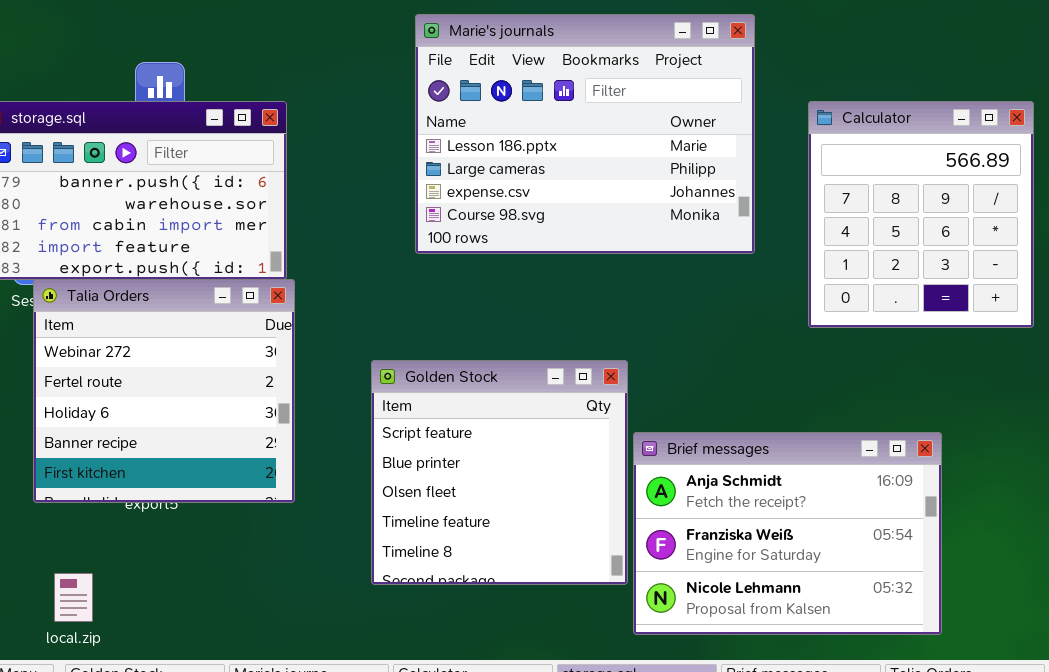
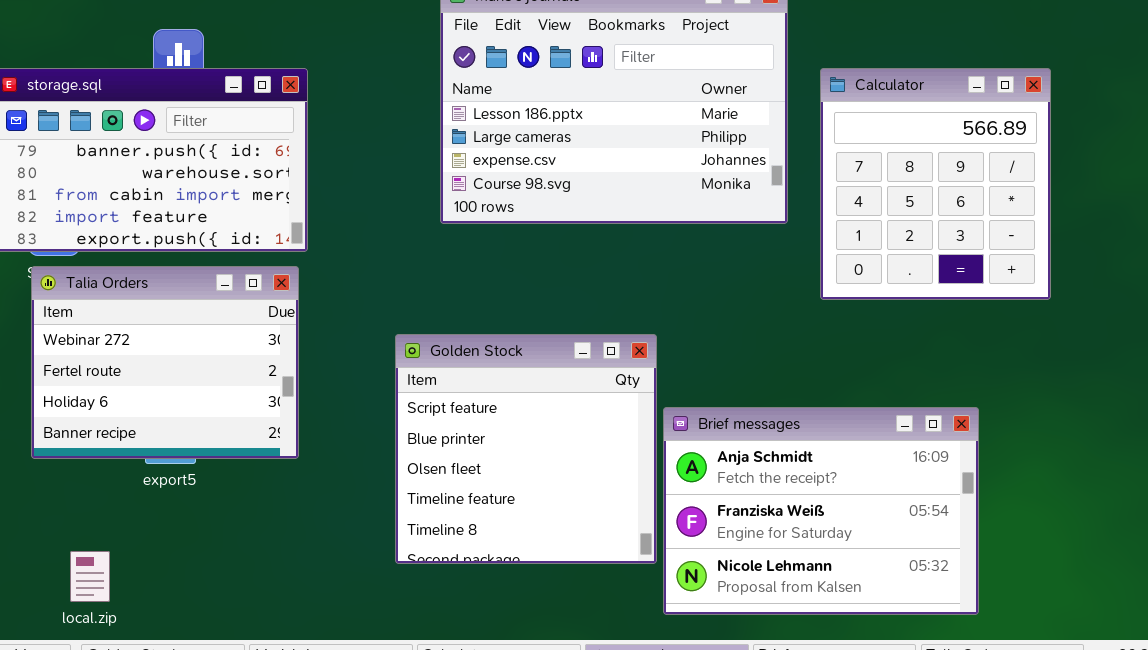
Calculator: [808,101,1034,328] -> [820,68,1051,300], moved
Talia Orders: [33,279,295,503] -> [31,266,299,459], moved, resized

